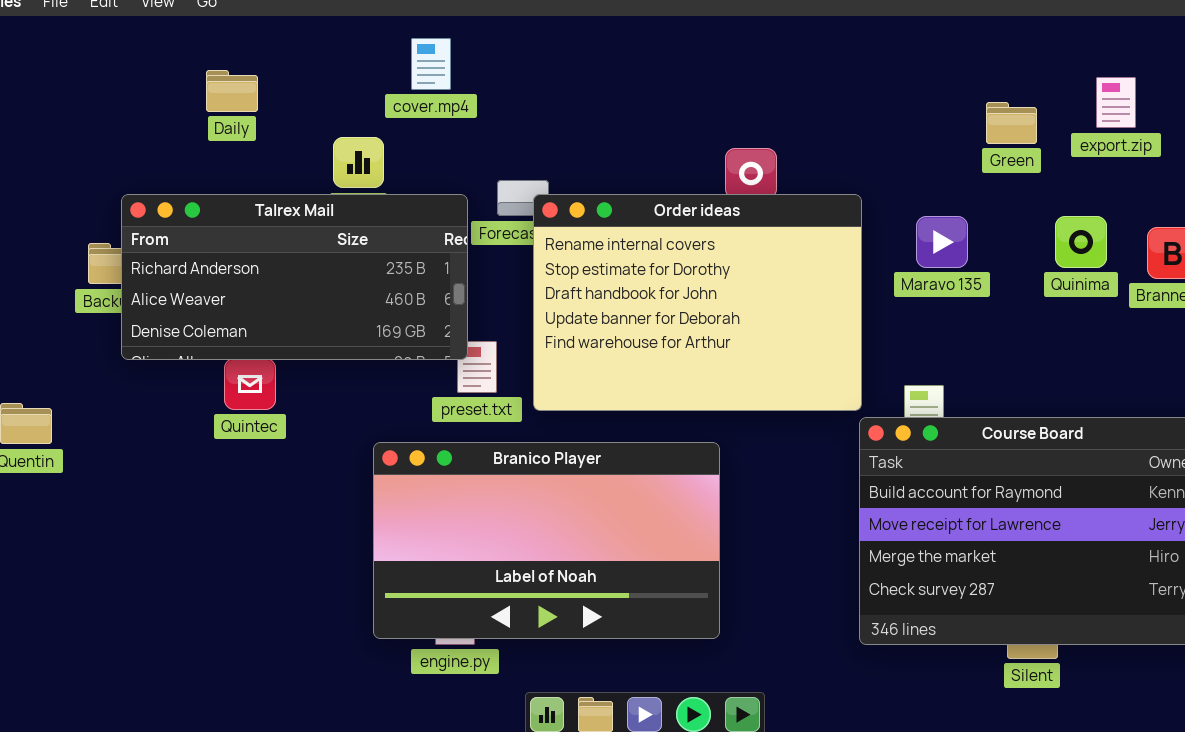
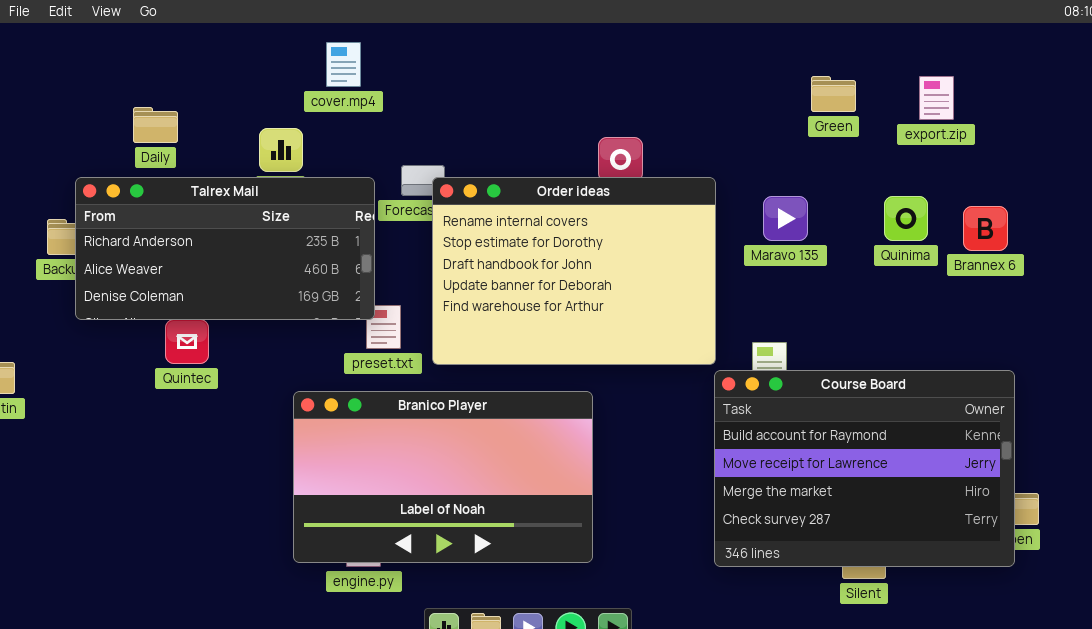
Daily: [206,70,258,112] -> [133,107,178,143], moved
Green: [986,102,1037,144] -> [811,76,856,112], moved

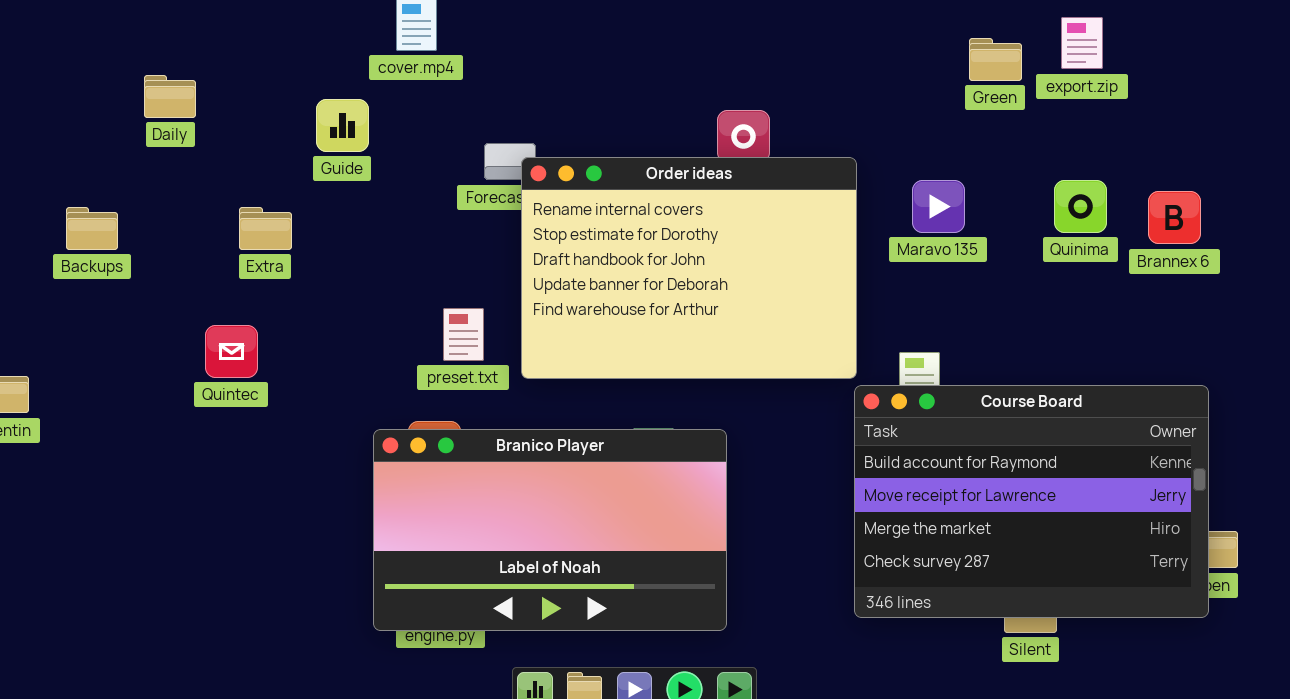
export.zip: [919,76,954,120] -> [1061,17,1103,69], moved
Daily: [133,107,178,143] -> [144,75,196,118], moved
Talrex Mail: [75,177,375,320] -> none, closed
Branico Player: [293,391,593,563] -> [373,429,727,631], moved

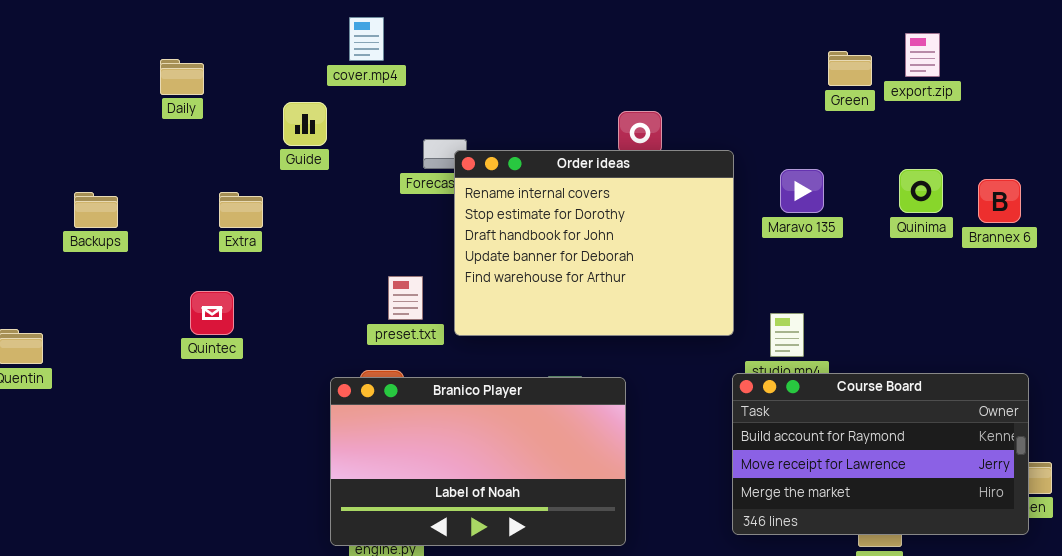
Daily: [144,75,196,118] -> [160,59,204,95], moved
Course Board: [854,385,1209,618] -> [732,373,1029,535], resized

